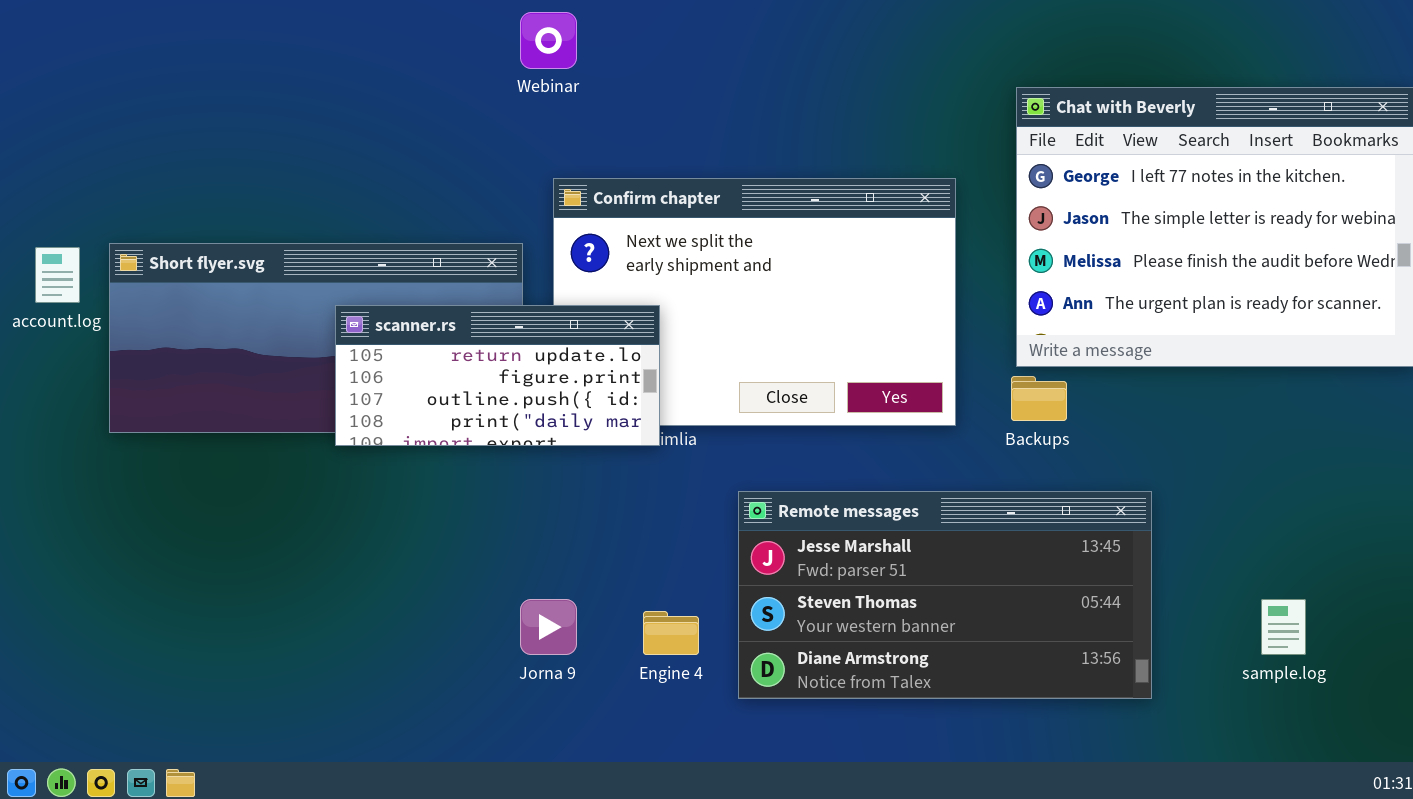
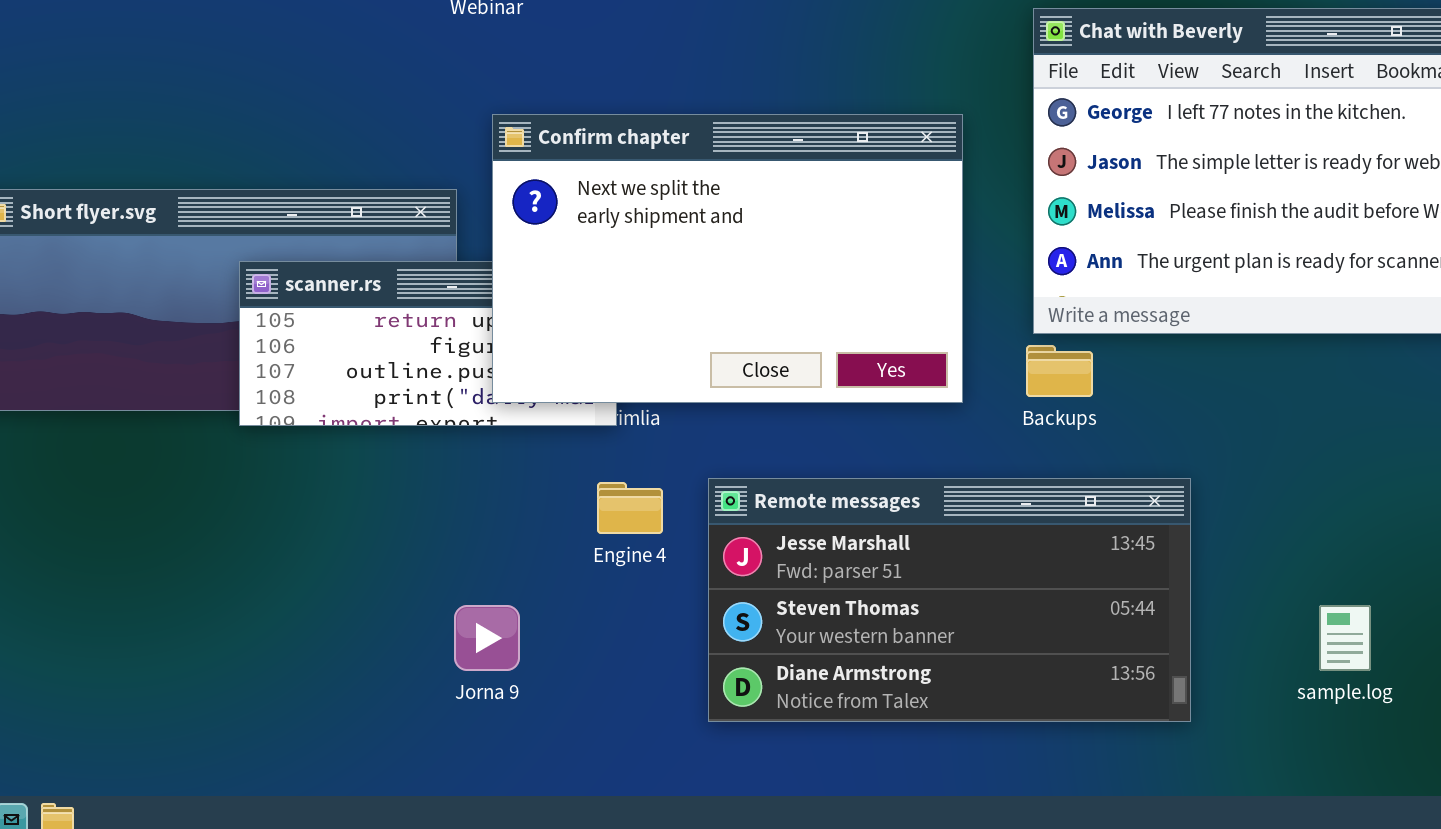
Confirm chapter: [553,178,956,426] -> [492,114,963,403], raised
Engine 4: [643,611,699,655] -> [597,482,663,534], moved

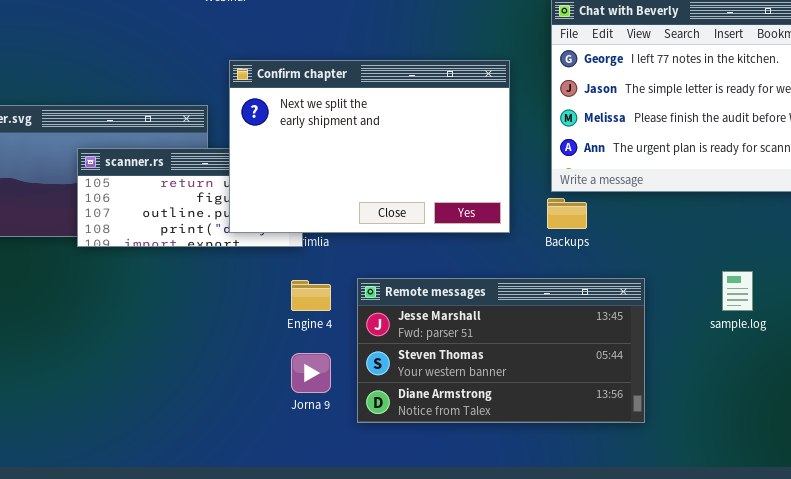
Jorna 9: [454,605,520,671] -> [291,353,331,393], moved
sample.log: [1319,605,1371,671] -> [722,271,753,311], moved

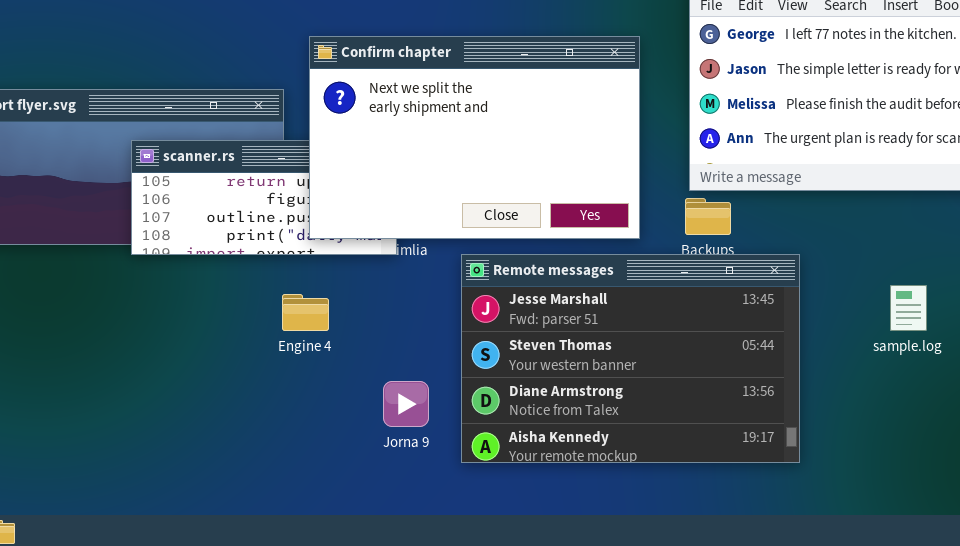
Remote messages: [357,278,645,423] -> [461,254,800,463], resized
Engine 4: [291,280,331,311] -> [282,294,329,331], moved

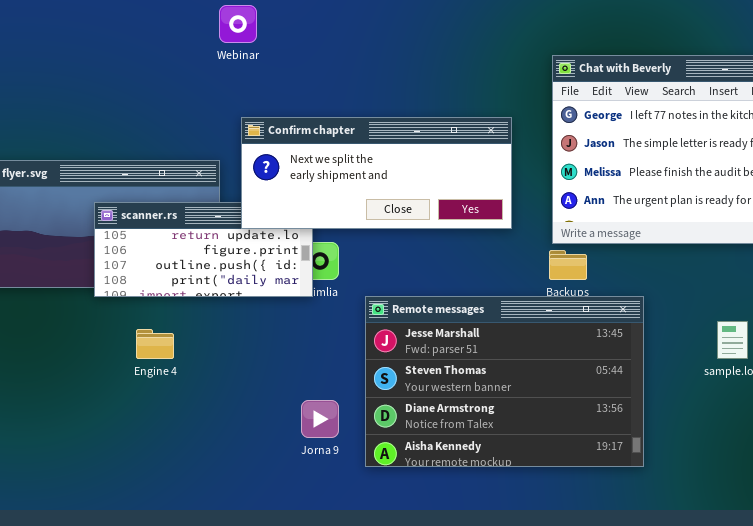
Confirm chapter: [309,36,640,239] -> [241,117,512,229], resized
Engine 4: [282,294,329,331] -> [136,329,174,359], moved

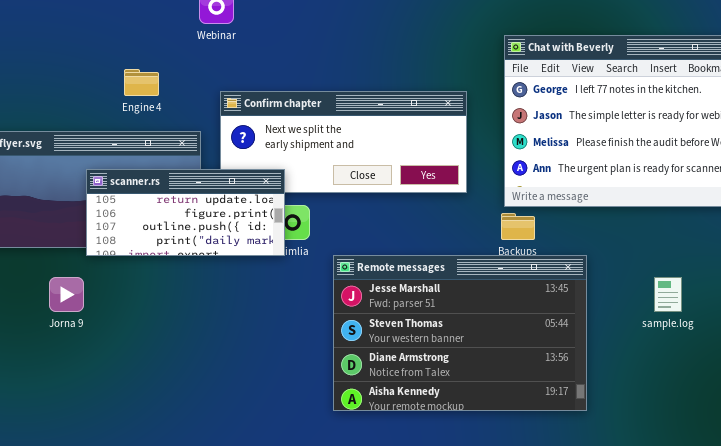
scanner.rs: [94,202,313,297] -> [86,169,285,256], raised
Engine 4: [136,329,174,359] -> [124,69,159,96], moved
Jorna 9: [301,400,339,438] -> [49,277,84,312], moved

